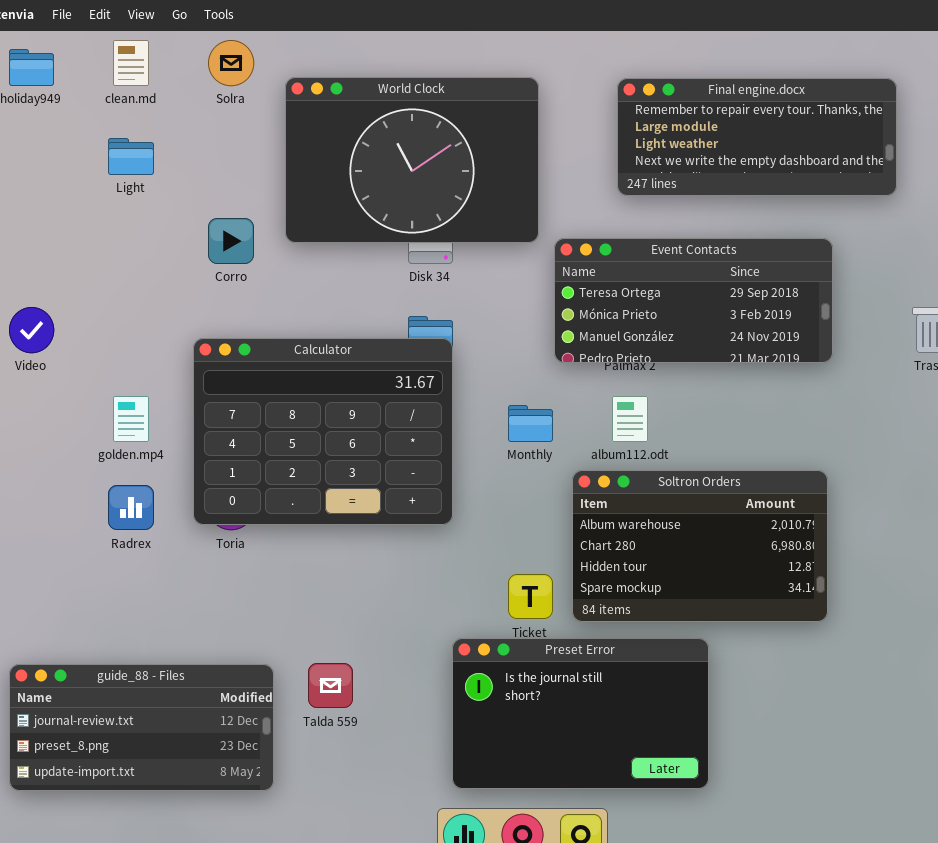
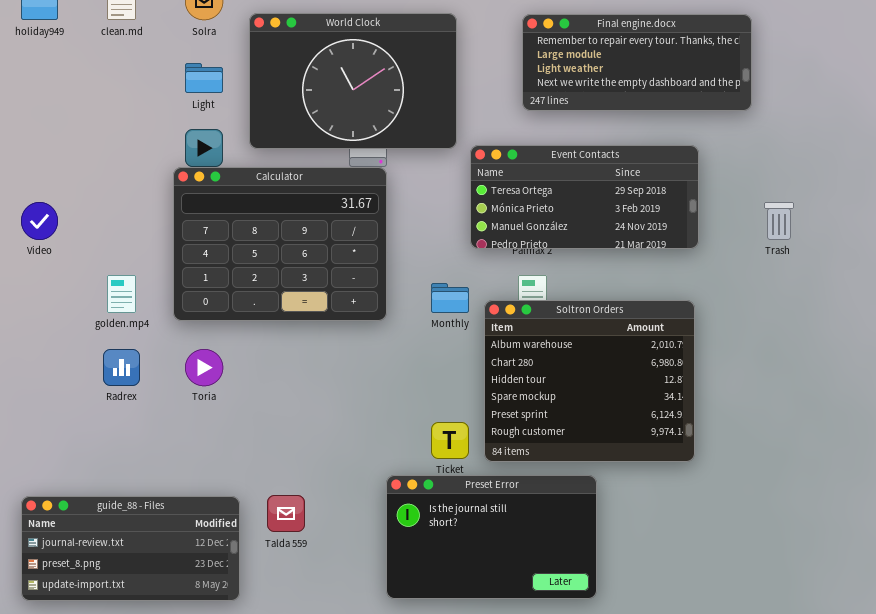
Light: [108,138,154,175] -> [185,63,223,93], moved
Calculator: [193,338,453,525] -> [173,167,387,321], moved
Soltron Orders: [572,470,828,622] -> [484,300,695,462], resized

